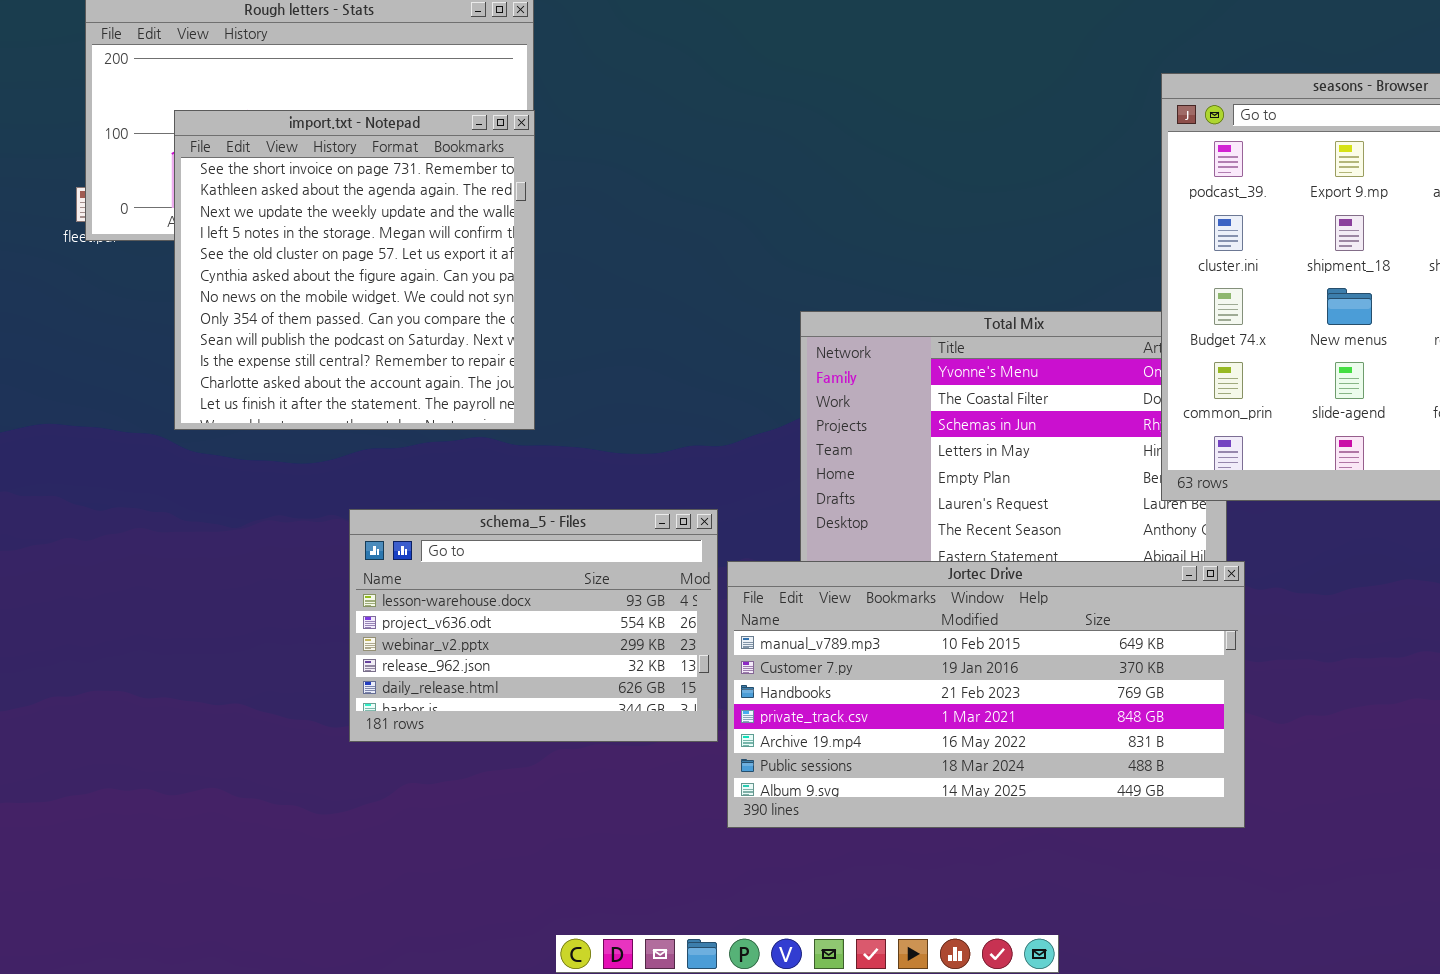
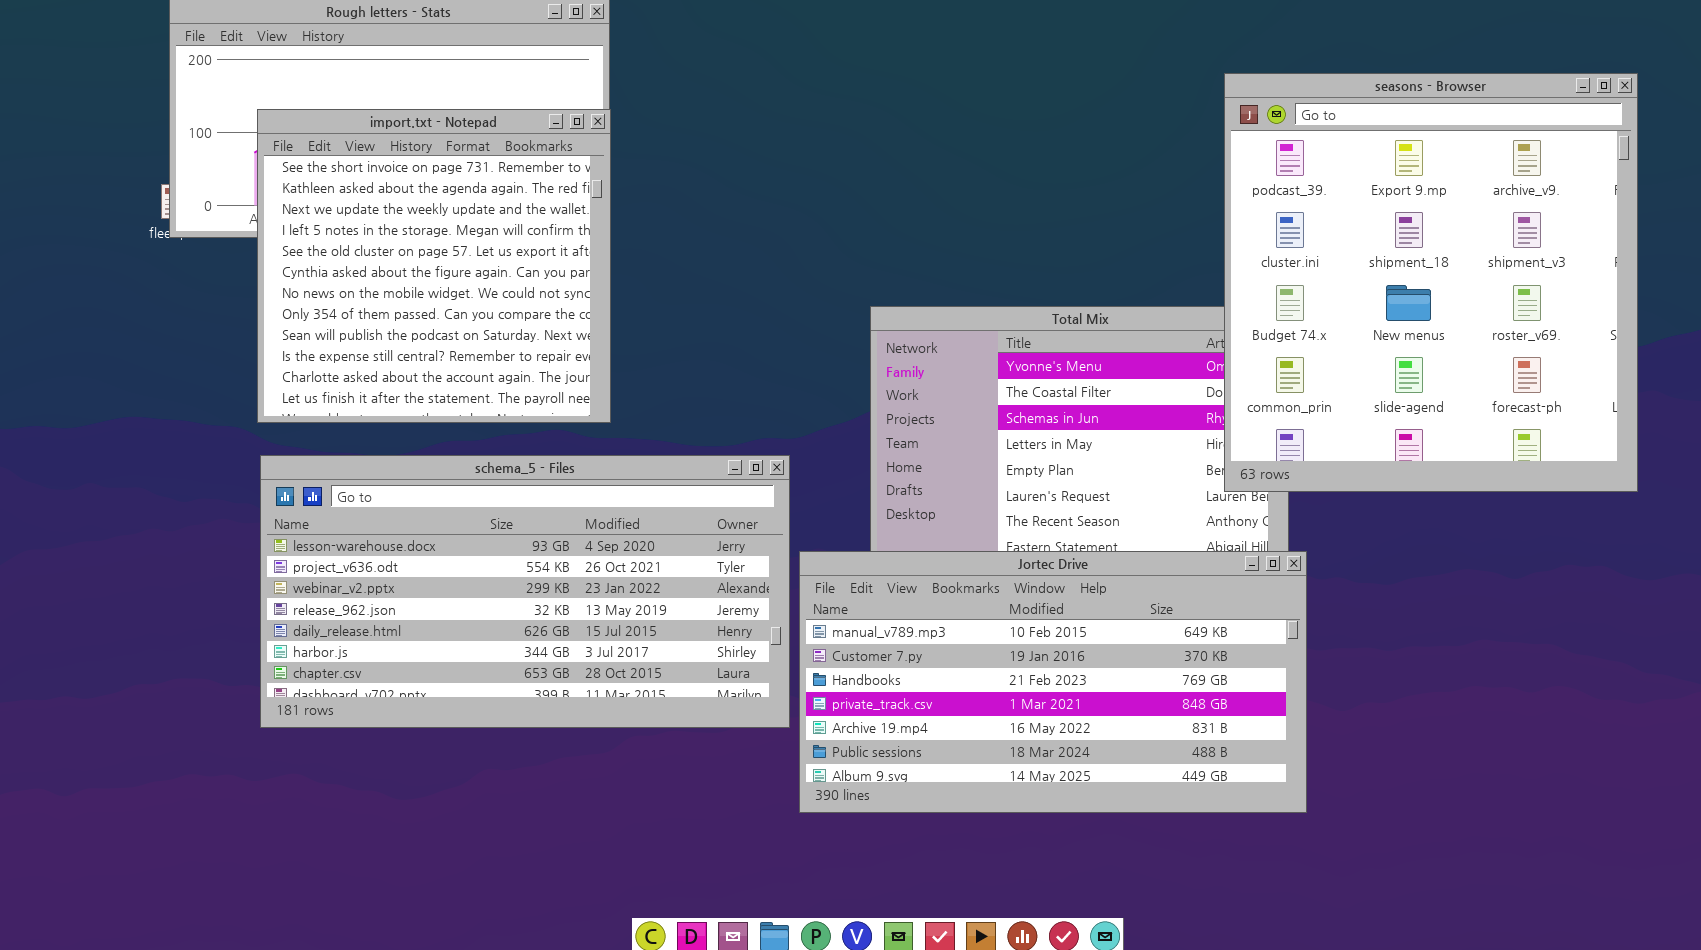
schema_5 - Files: [349,509,718,742] -> [260,455,790,728], resized

